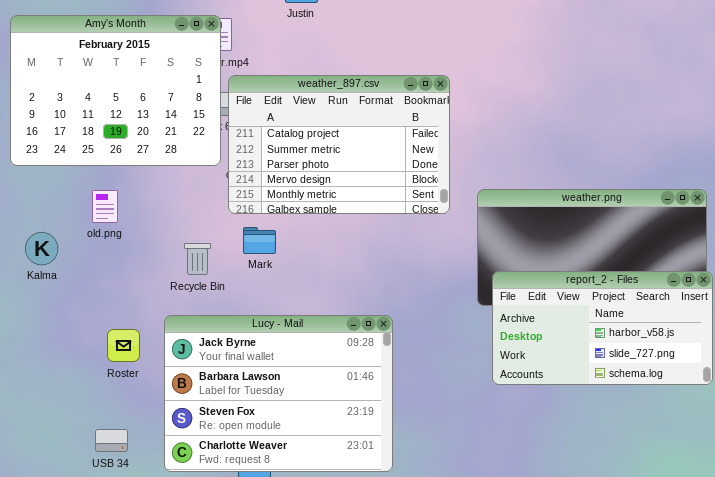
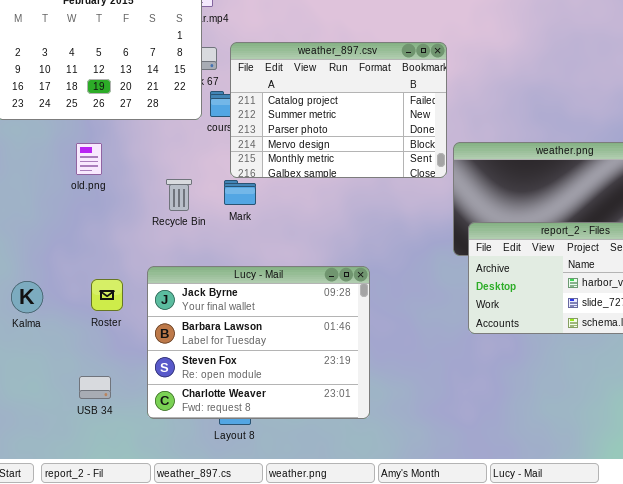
weather_897.csv: [228,75,450,214] -> [230,42,447,178], moved
Kalma: [25,232,58,265] -> [11,281,43,313], moved
Recycle Bin: [184,243,211,275] -> [166,179,192,211], moved

